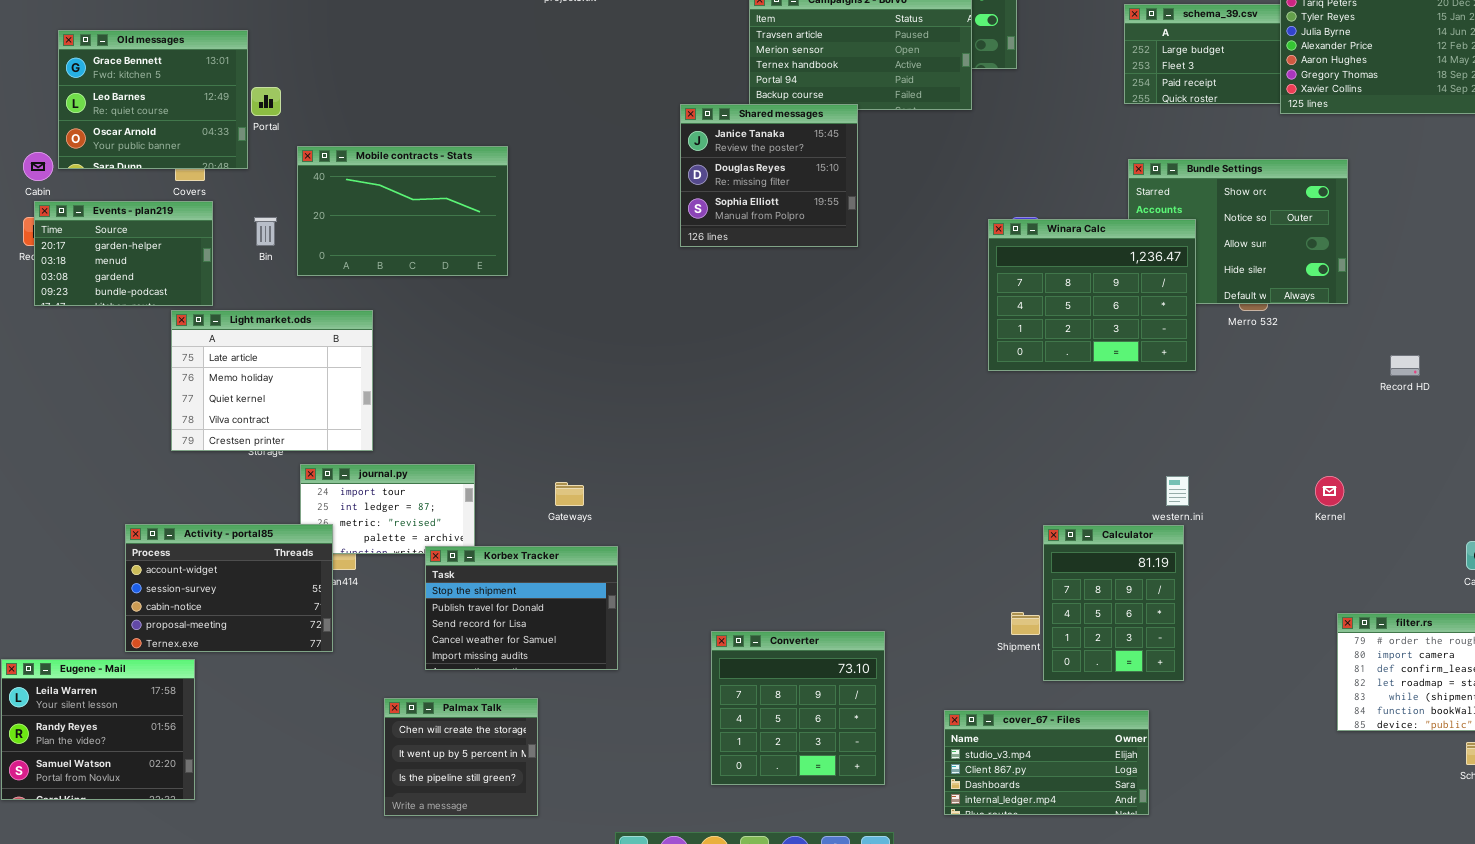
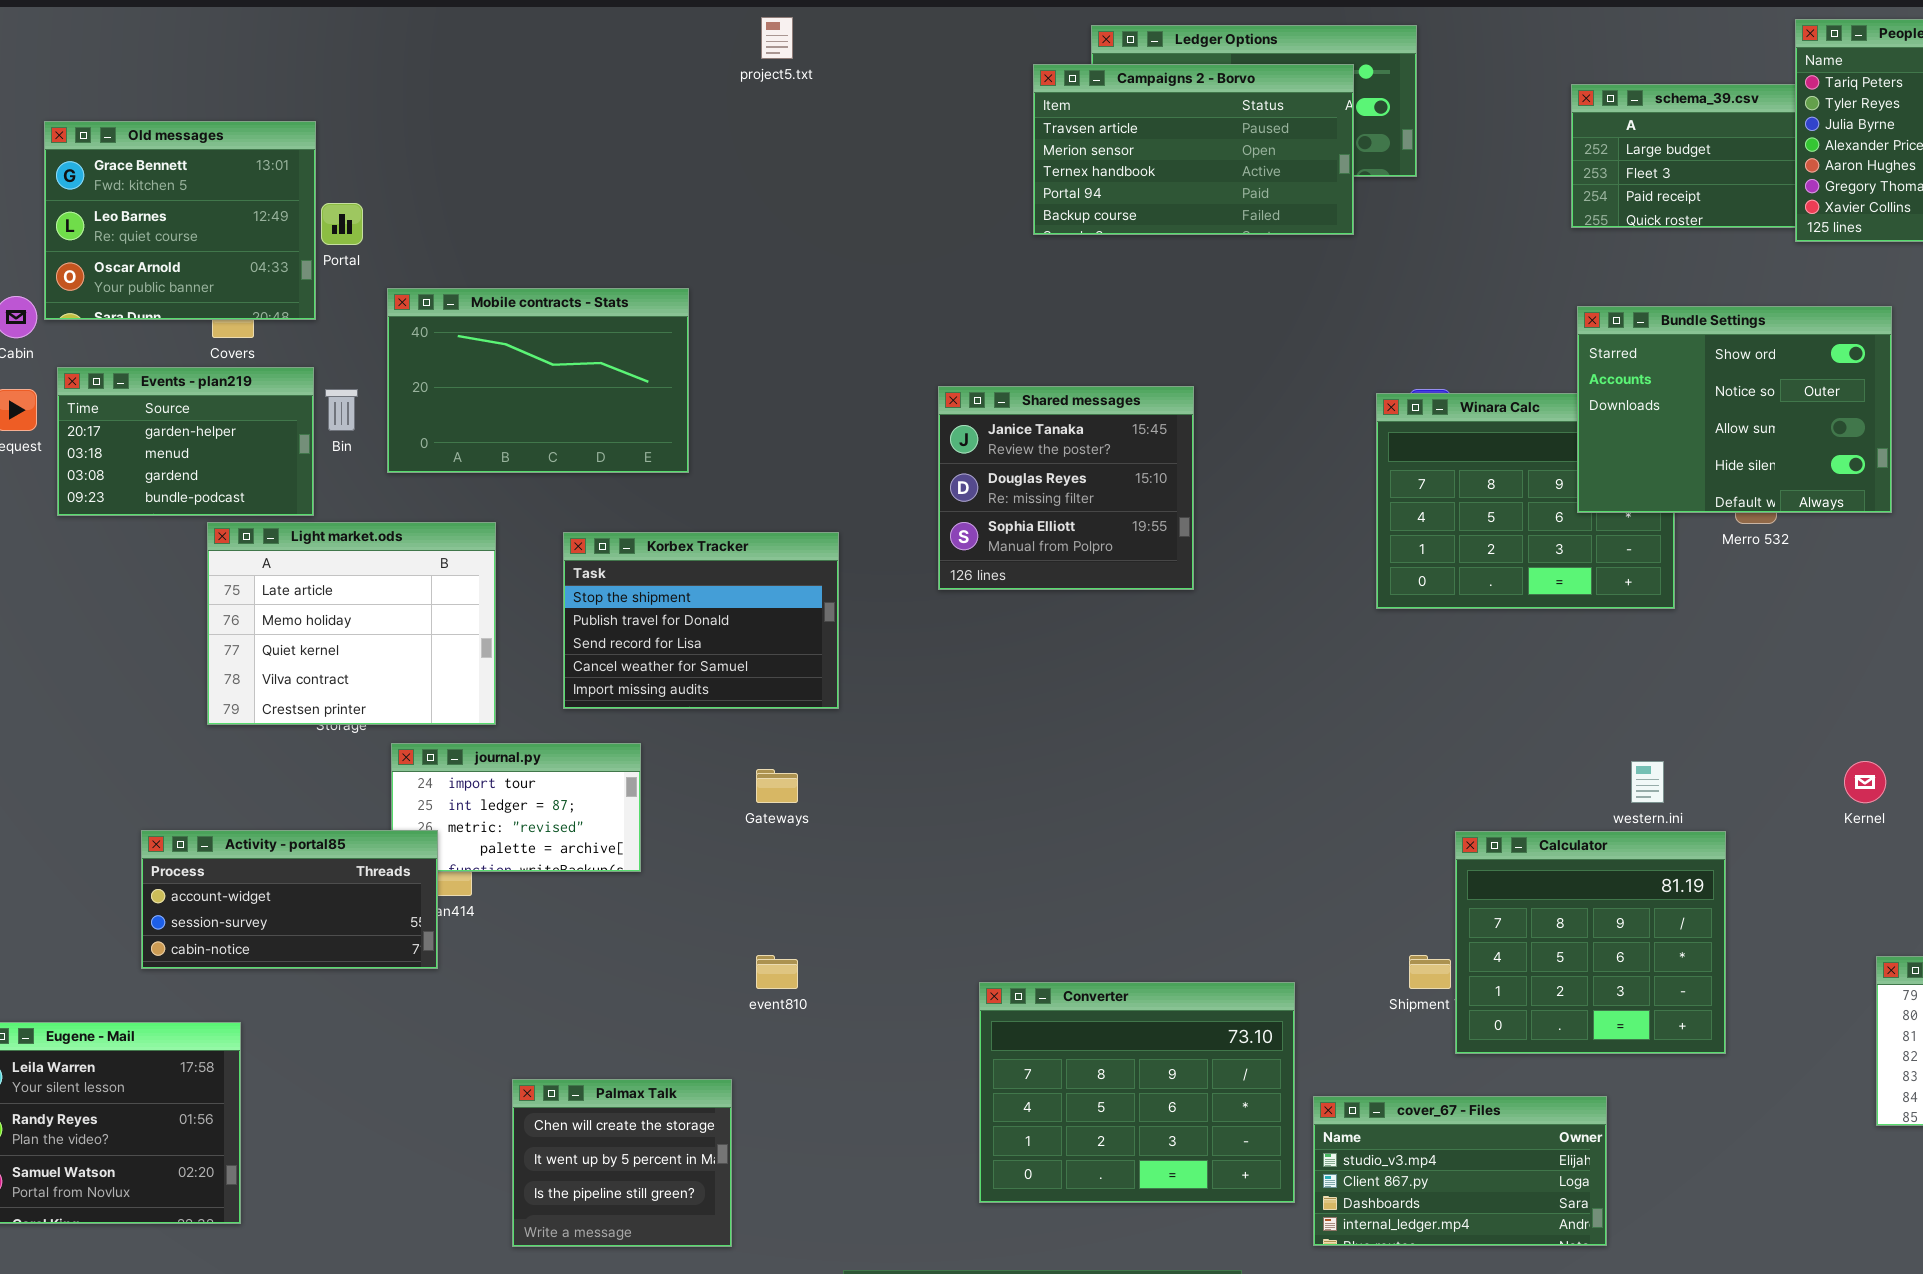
Shared messages: [680,104,858,247] -> [938,386,1194,590], moved
Bundle Settings: [1128,159,1348,304] -> [1577,306,1892,513], raised
Events - plan219: [34,201,213,306] -> [57,367,314,516], moved
Activity - portal85: [125,524,333,652] -> [141,830,438,969], resized
Calculator: [1043,525,1184,681] -> [1455,831,1726,1054], resized
Korbex Tracker: [425,546,618,670] -> [563,532,839,709], moved
Converter: [711,631,885,785] -> [979,982,1295,1203], resized

